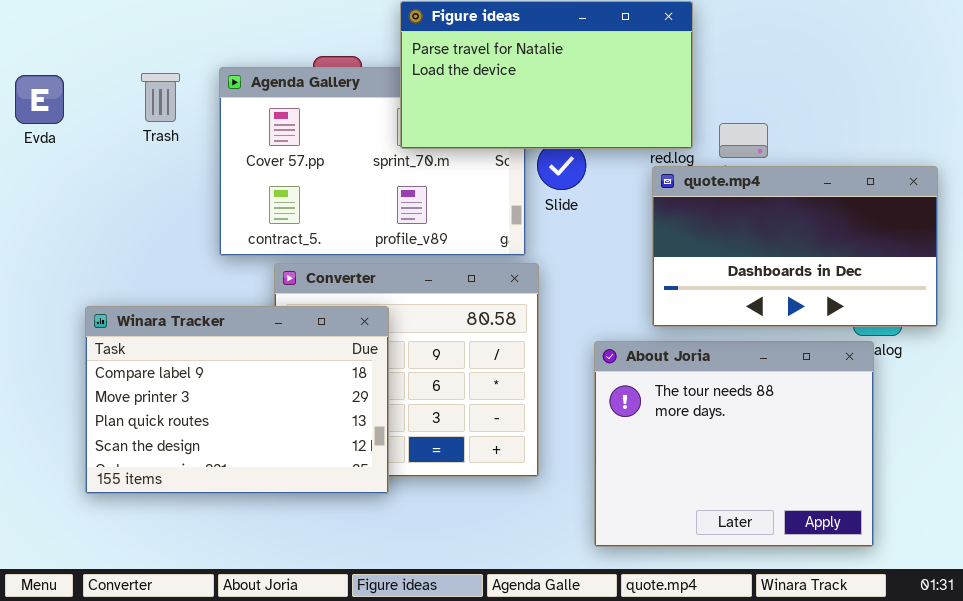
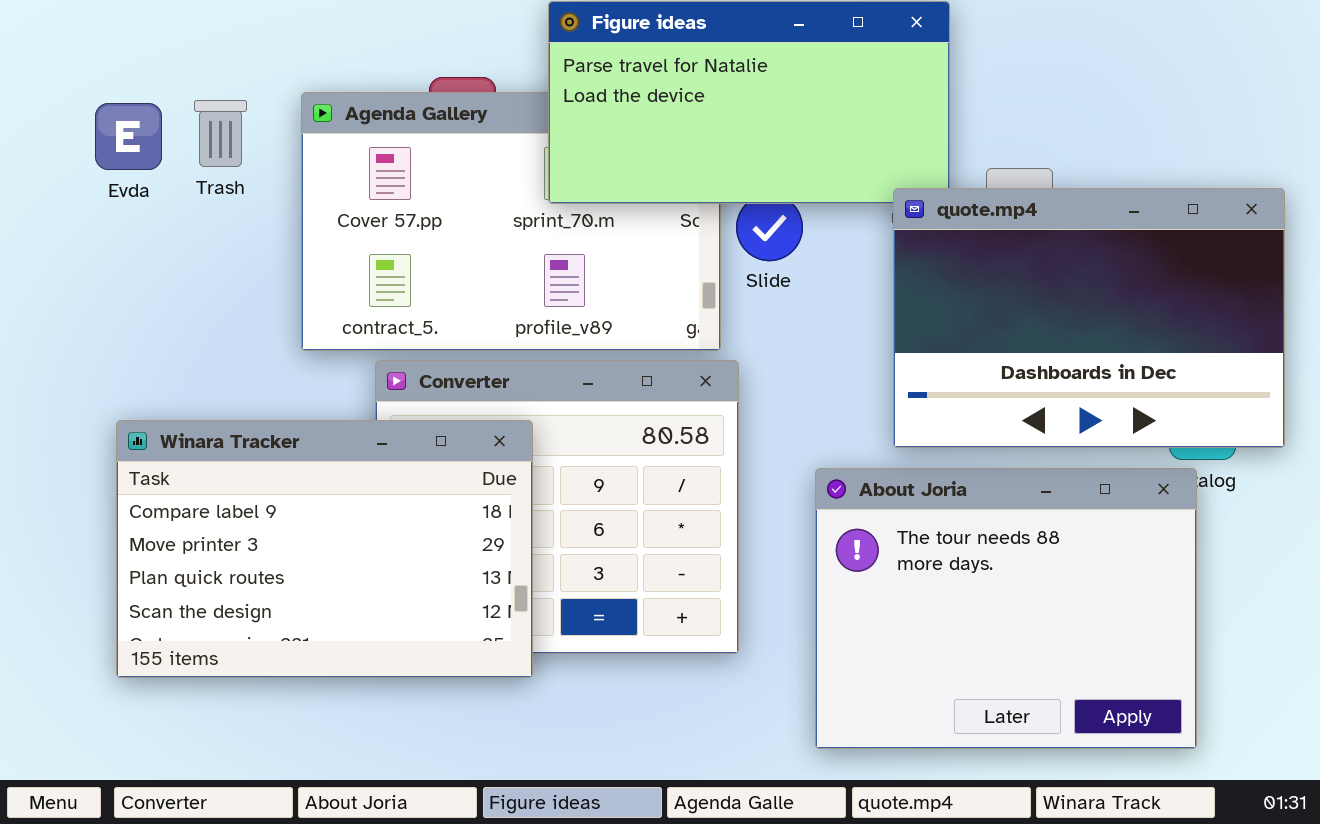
Evda: [15,75,64,124] -> [95,103,162,170], moved
quote.mp4: [652,166,938,327] -> [893,188,1285,448], resized

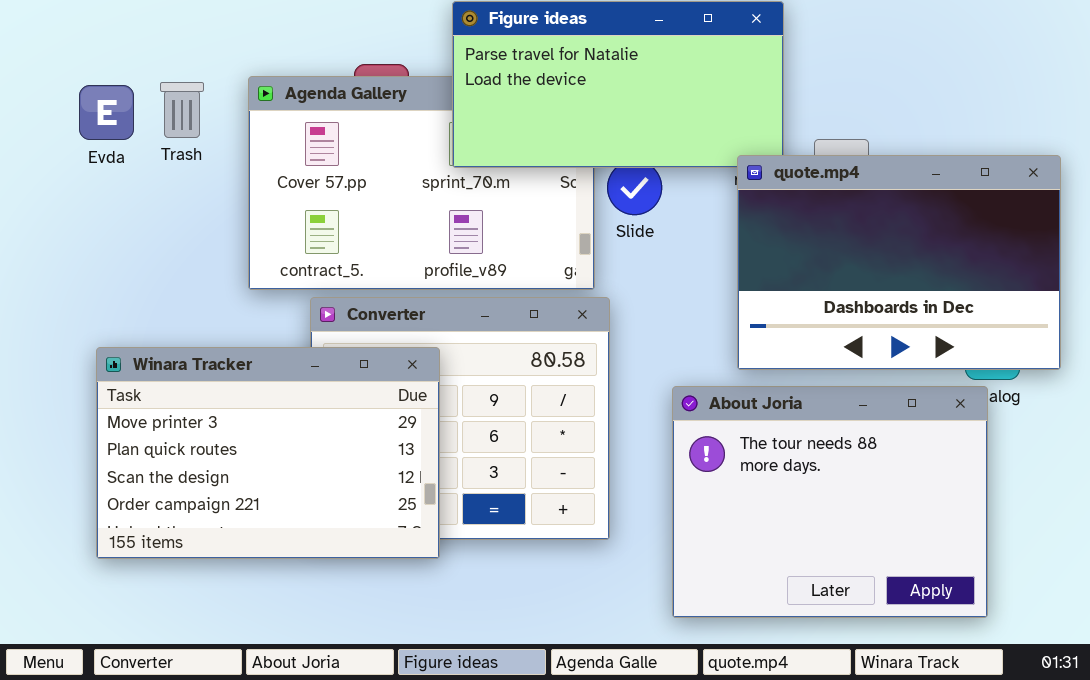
Winara Tracker: [116,420,533,678] -> [96,347,440,559], scrolled down 1 row

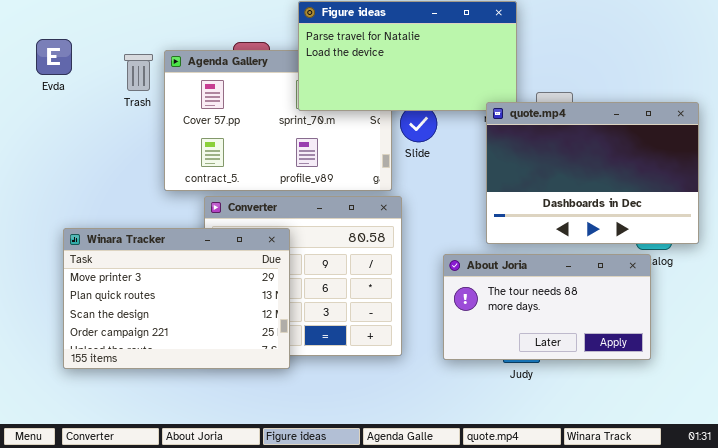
Trash: [160,82,204,138] -> [124,54,153,91], moved
Evda: [79,85,134,140] -> [36,39,72,75], moved
About Joria: [672,386,988,618] -> [443,254,651,360], resized

